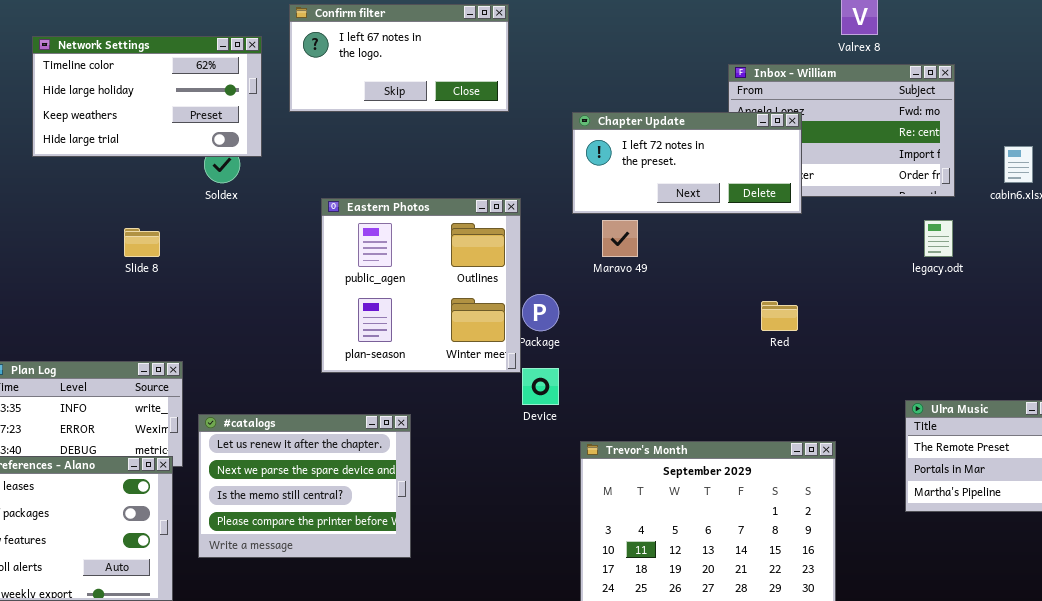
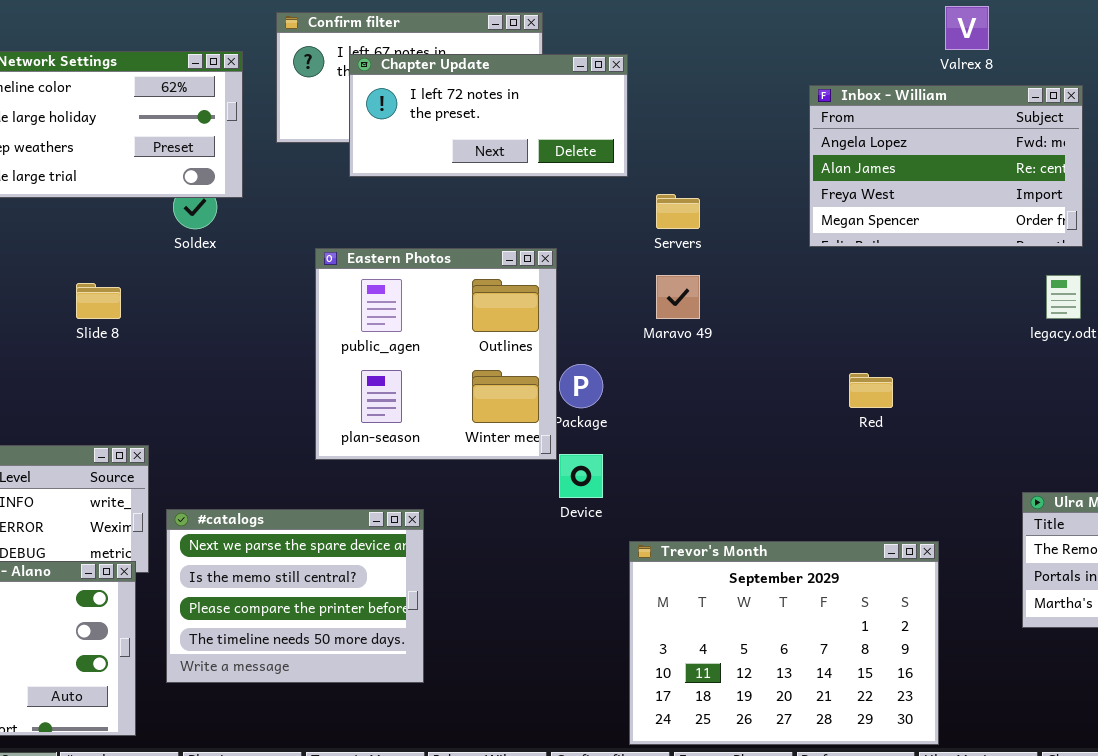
Chapter Update: [572,112,802,214] -> [349,54,628,177], moved
#catalogs: [198,414,411,558] -> [166,509,424,683], scrolled down 1 row

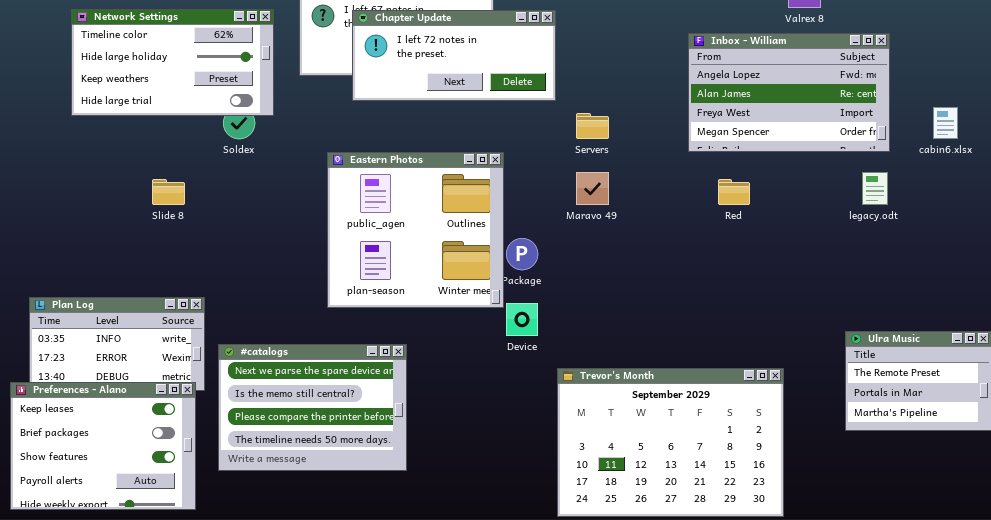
Red: [849,373,893,408] -> [718,179,750,205], moved

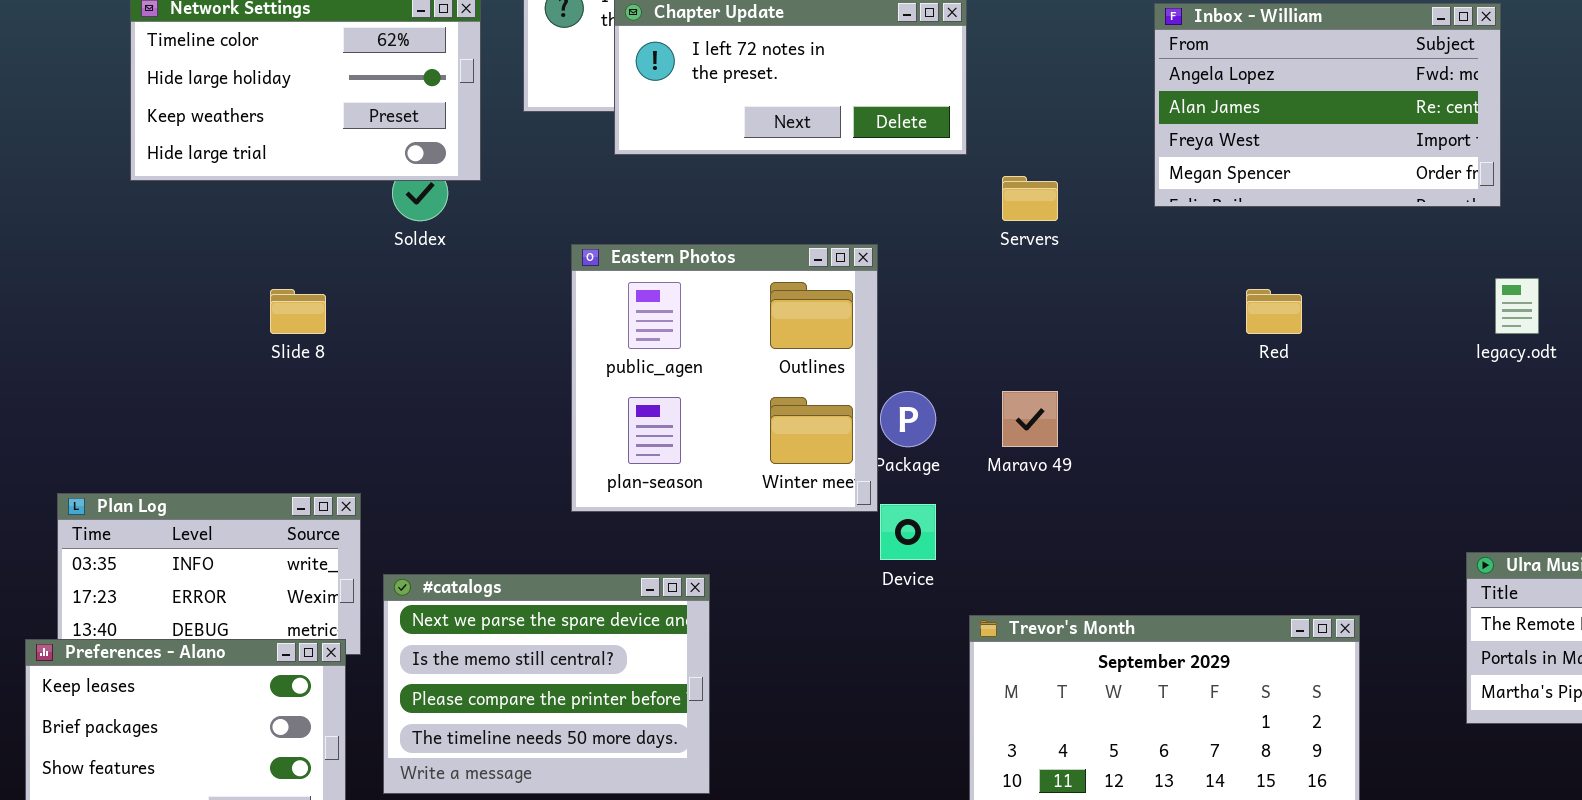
Inbox - William: [688,33,890,152] -> [1154,3,1501,207], moved
Maravo 49: [576,172,609,205] -> [1002,391,1058,447], moved

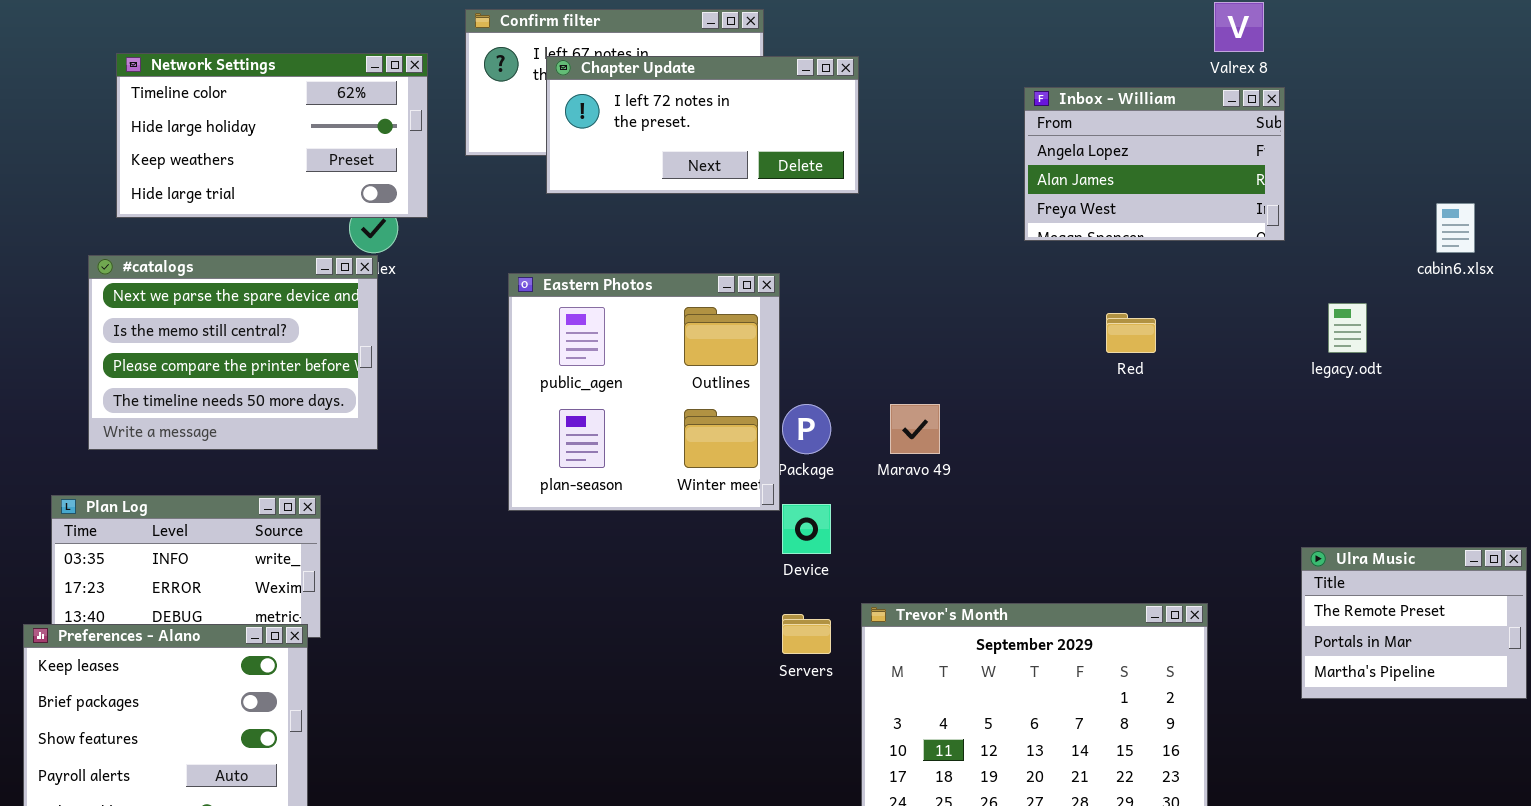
Inbox - William: [1154,3,1501,207] -> [1024,87,1285,241], resized
Servers: [1002,176,1058,221] -> [782,614,831,654], moved
#catalogs: [383,574,710,794] -> [88,255,378,450], moved

